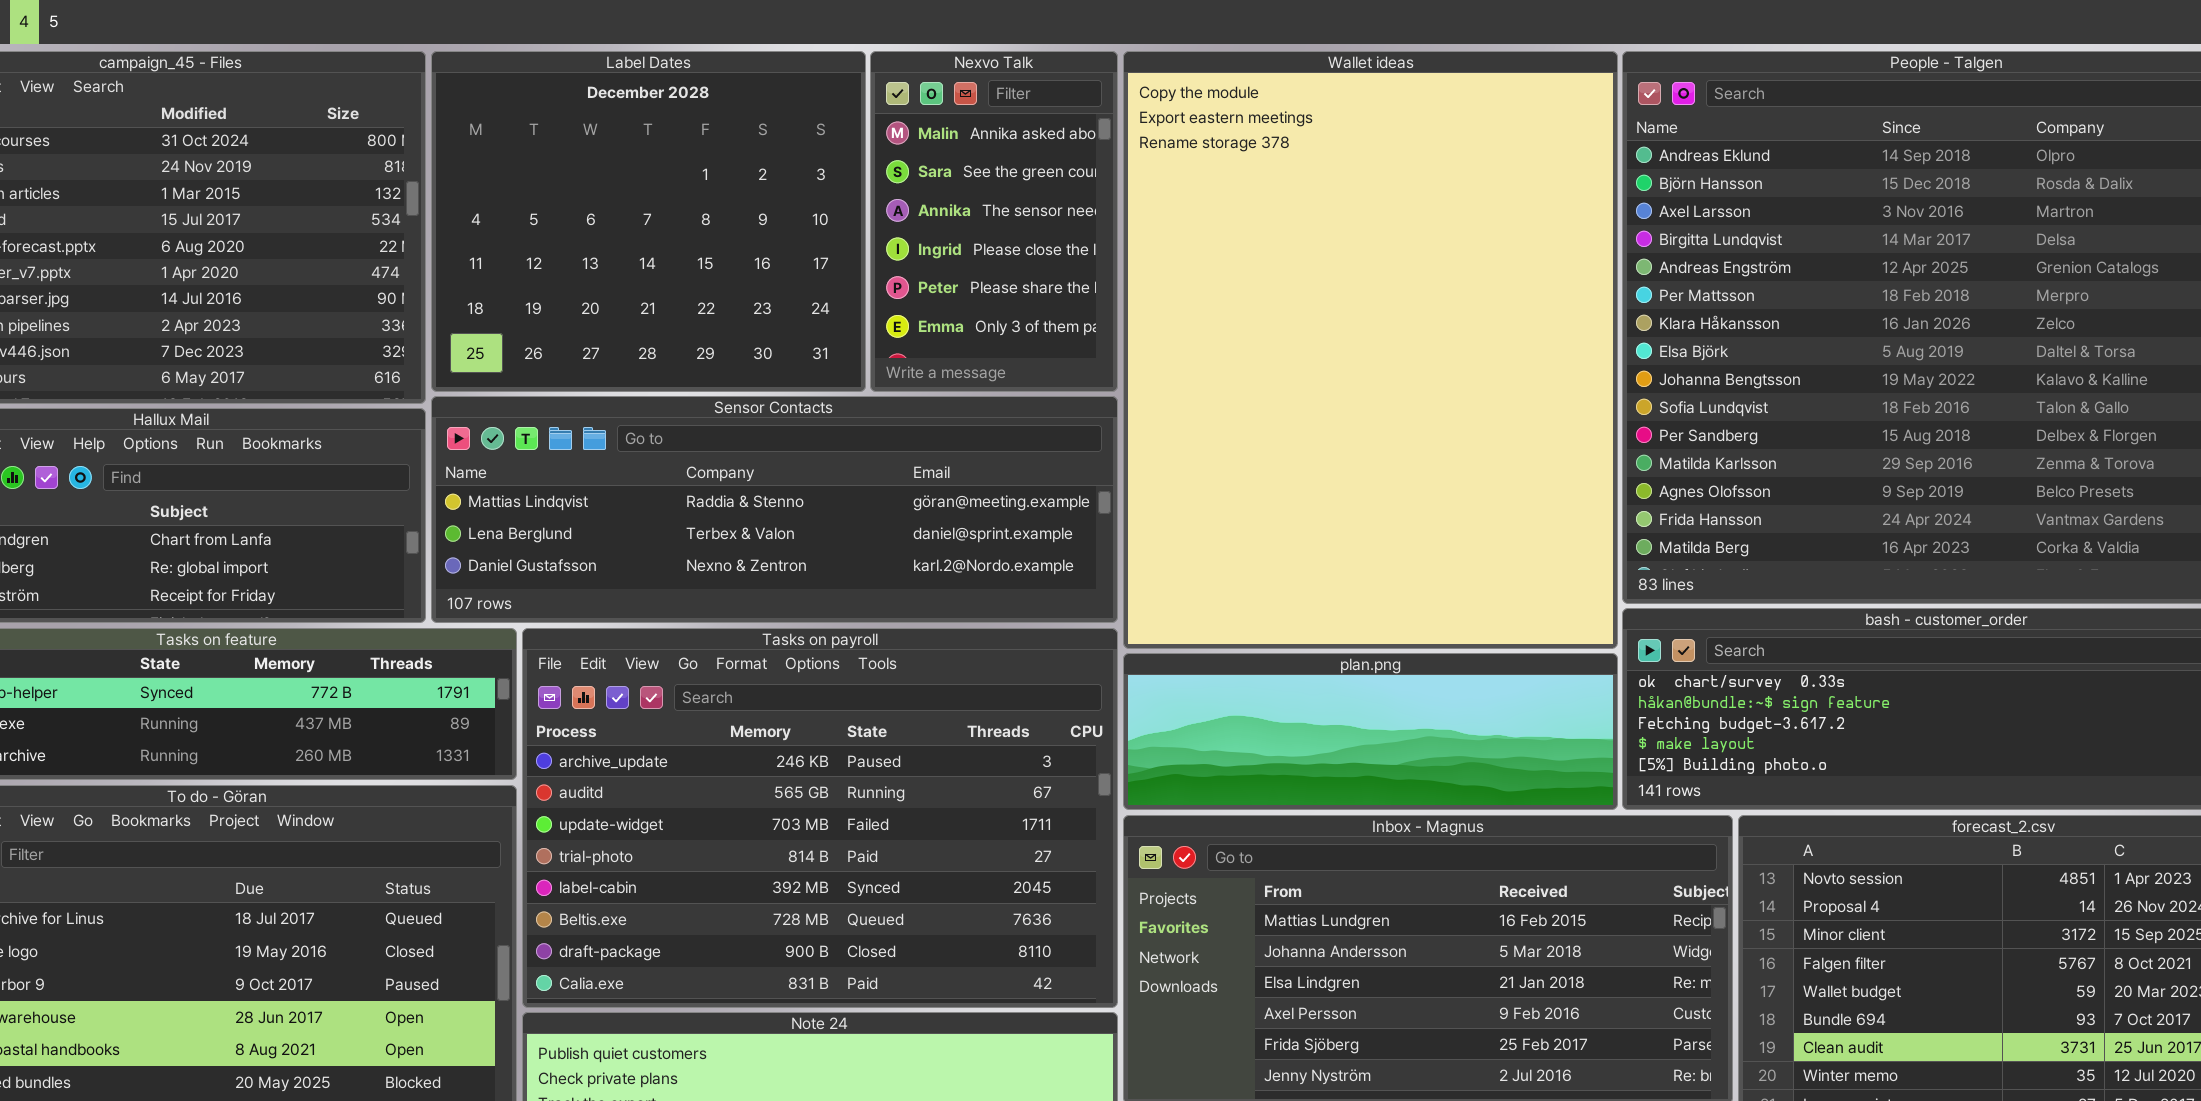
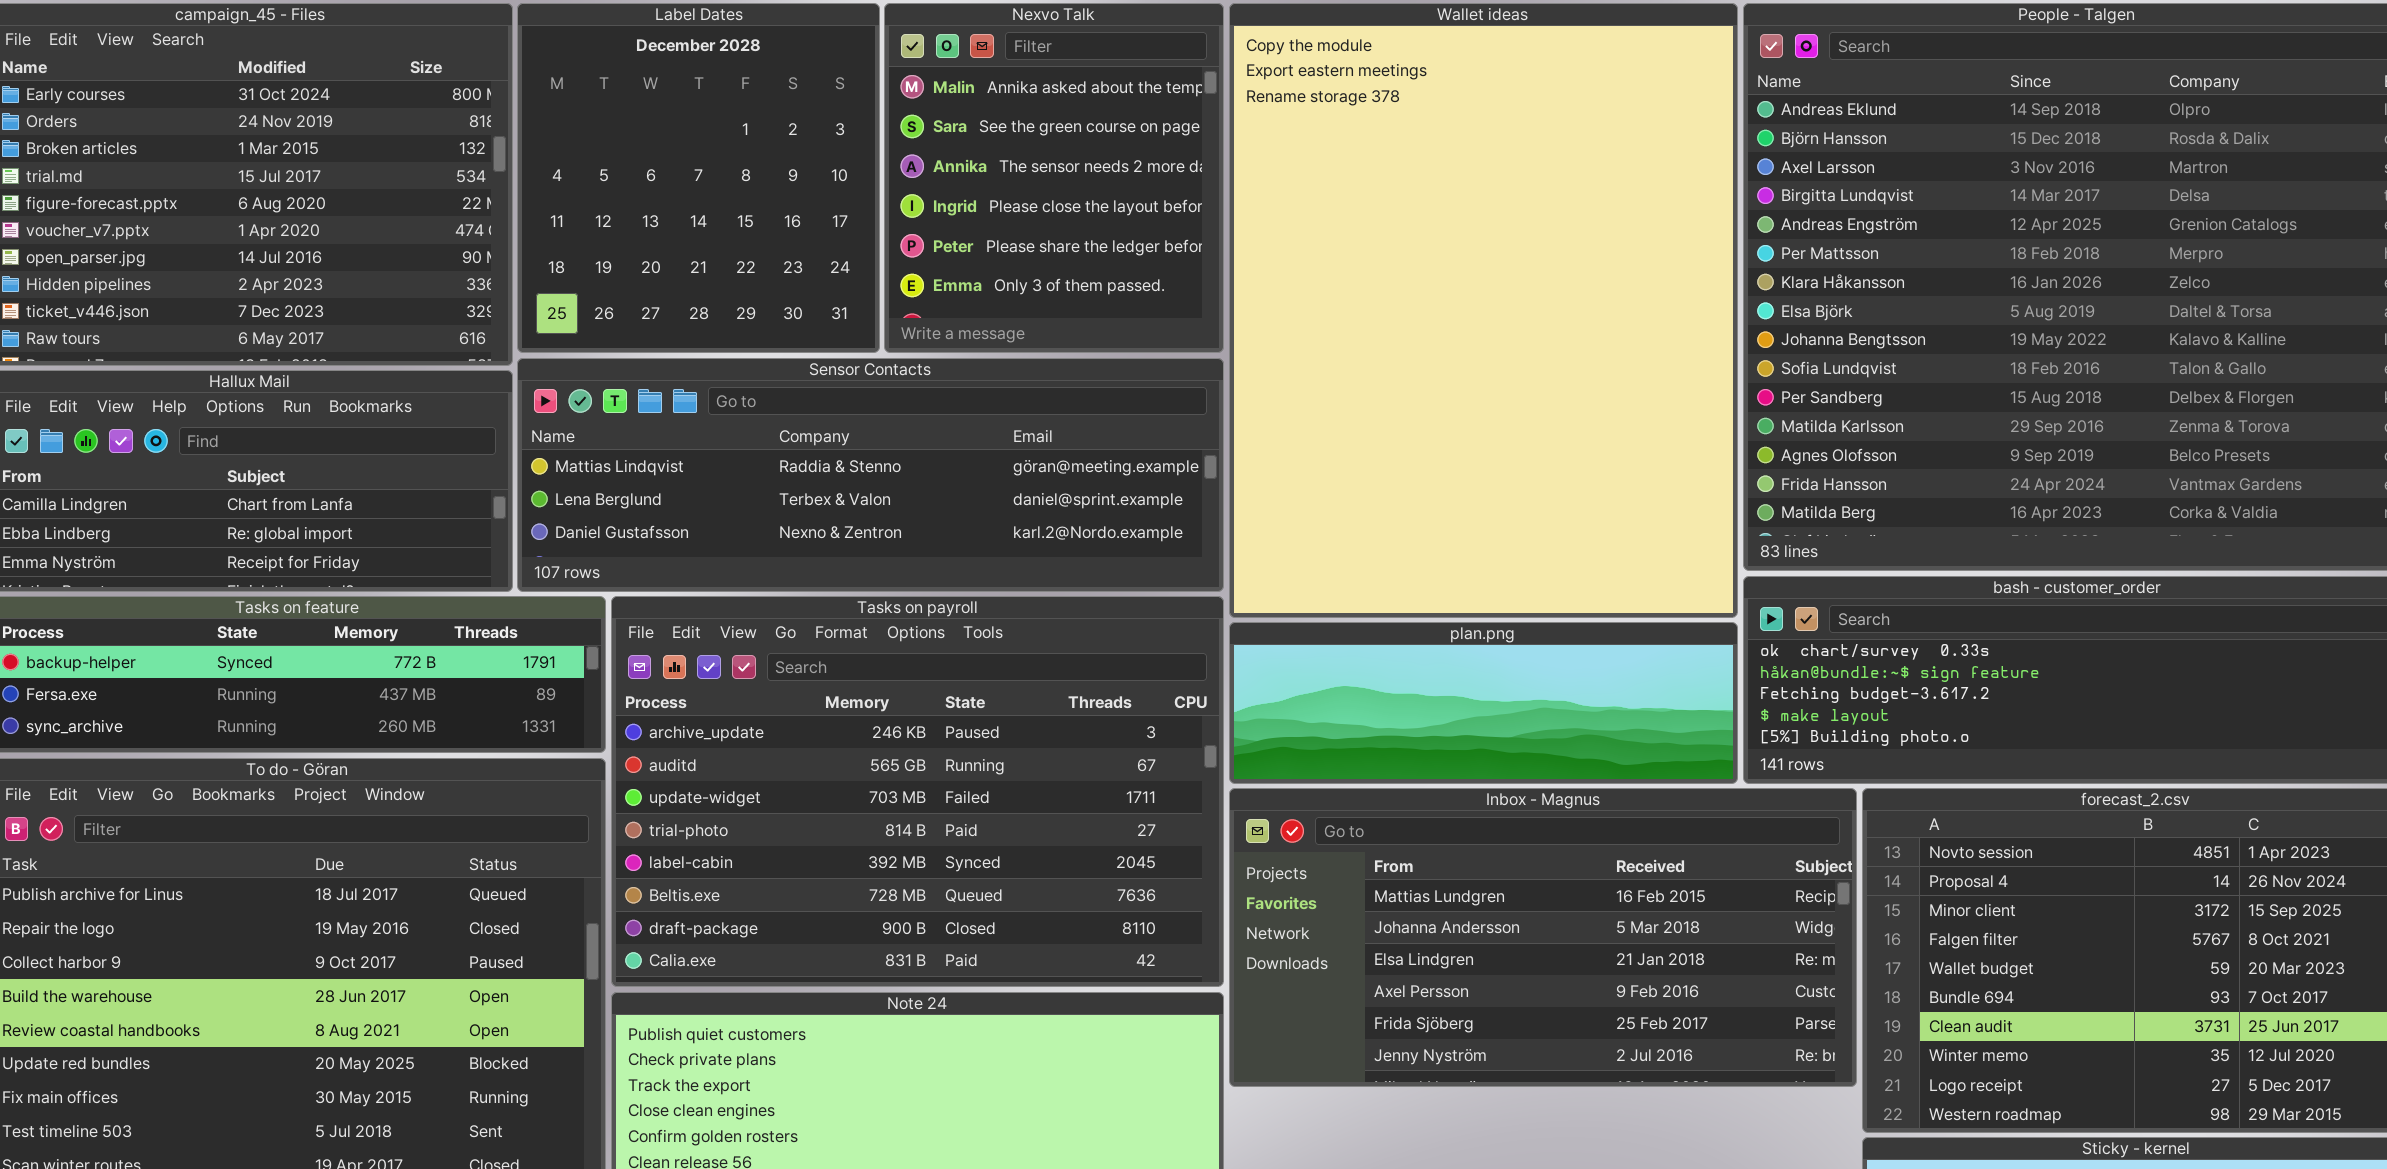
Label Dates: [431,51,866,392] -> [517,3,880,353], resized
Nexvo Talk: [870,51,1118,392] -> [884,3,1224,353], resized

